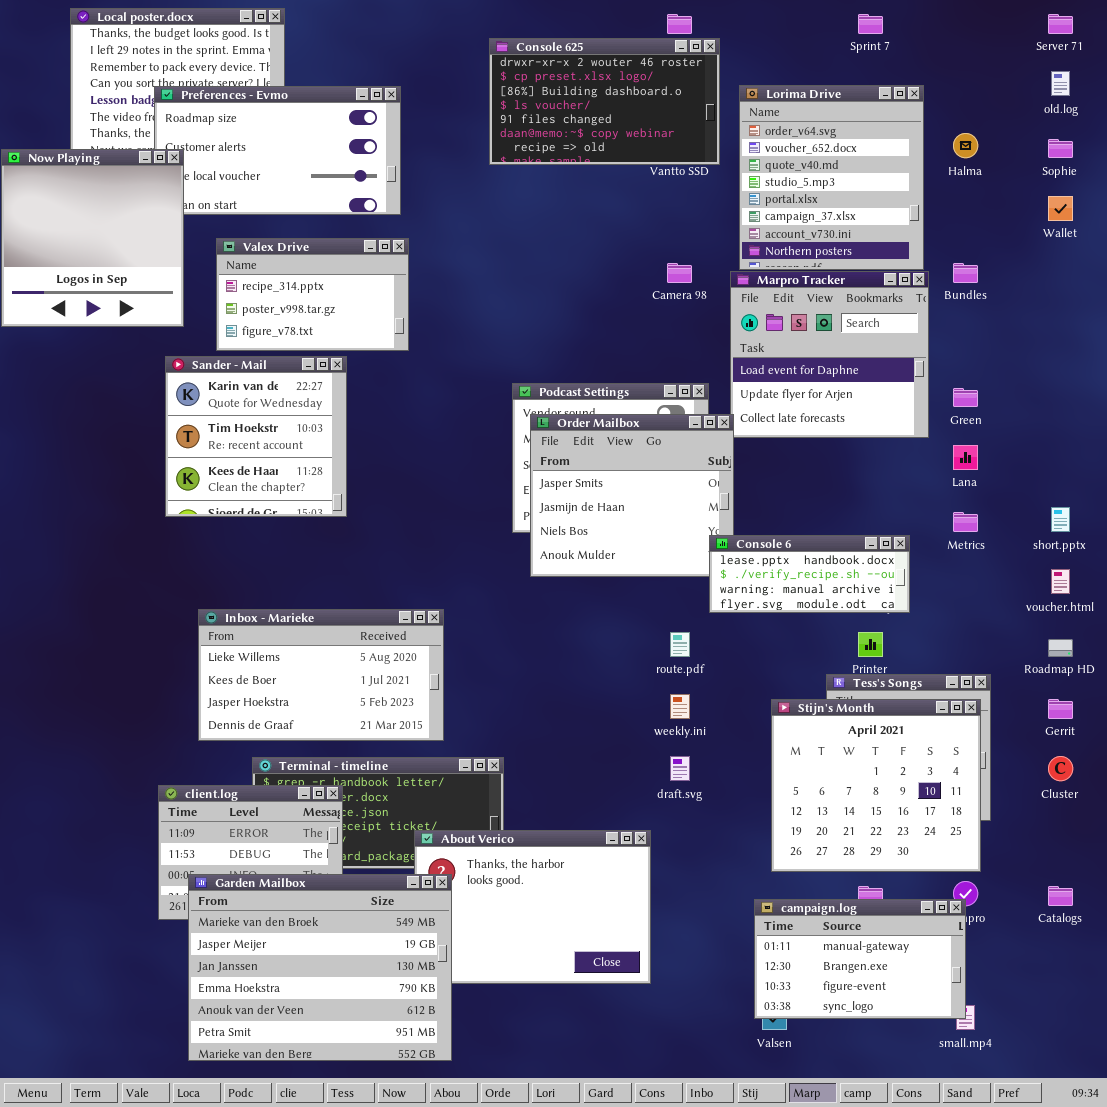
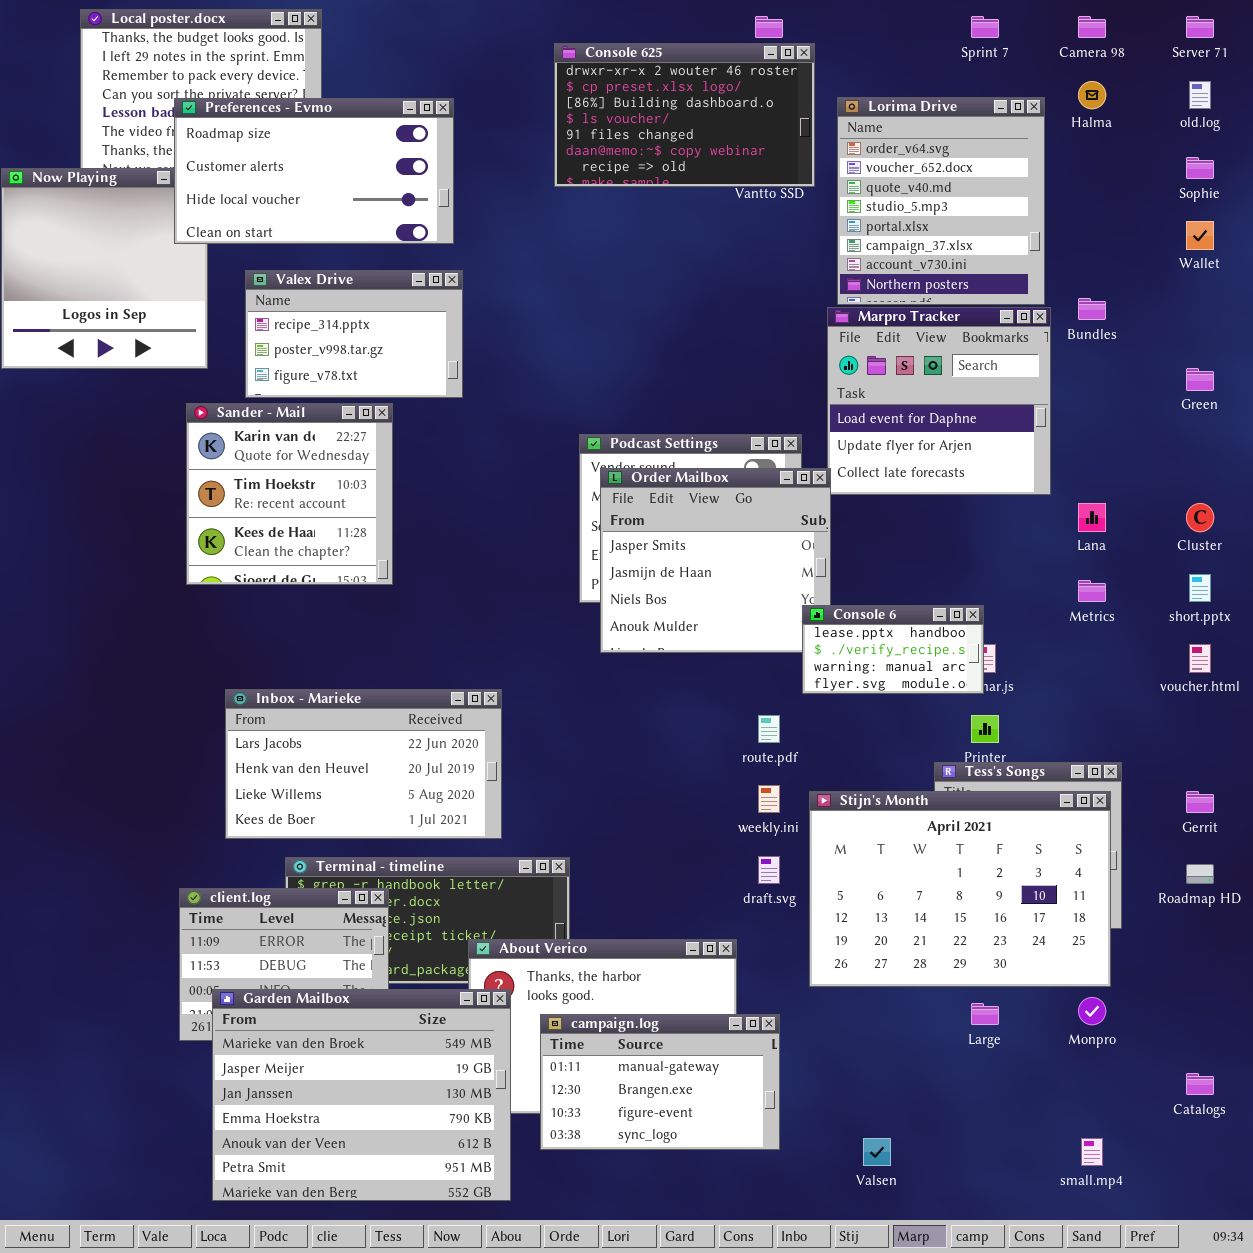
Preferences - Evmo: [154,86,401,215] -> [174,98,454,244], raised
Halma: [953,133,978,158] -> [1078,81,1106,109], moved
Camera 98: [667,263,692,283] -> [1078,16,1106,38], moved
Green: [953,388,978,407] -> [1186,368,1214,391], moved
Console 6: [709,535,910,613] -> [802,605,984,694], resized
Inbox - Marieke: [198,609,444,741] -> [225,689,502,839], scrolled up 2 rows
Roadmap HD: [1048,639,1073,657] -> [1186,864,1214,884], moved
Stijn's Month: [771,699,981,872] -> [809,791,1111,987], resized
Cluster: [1048,756,1073,781] -> [1186,503,1214,532], moved
Catalogs: [1048,886,1073,906] -> [1186,1073,1214,1095], moved
campaign.log: [754,899,966,1019] -> [540,1014,780,1150], moved

